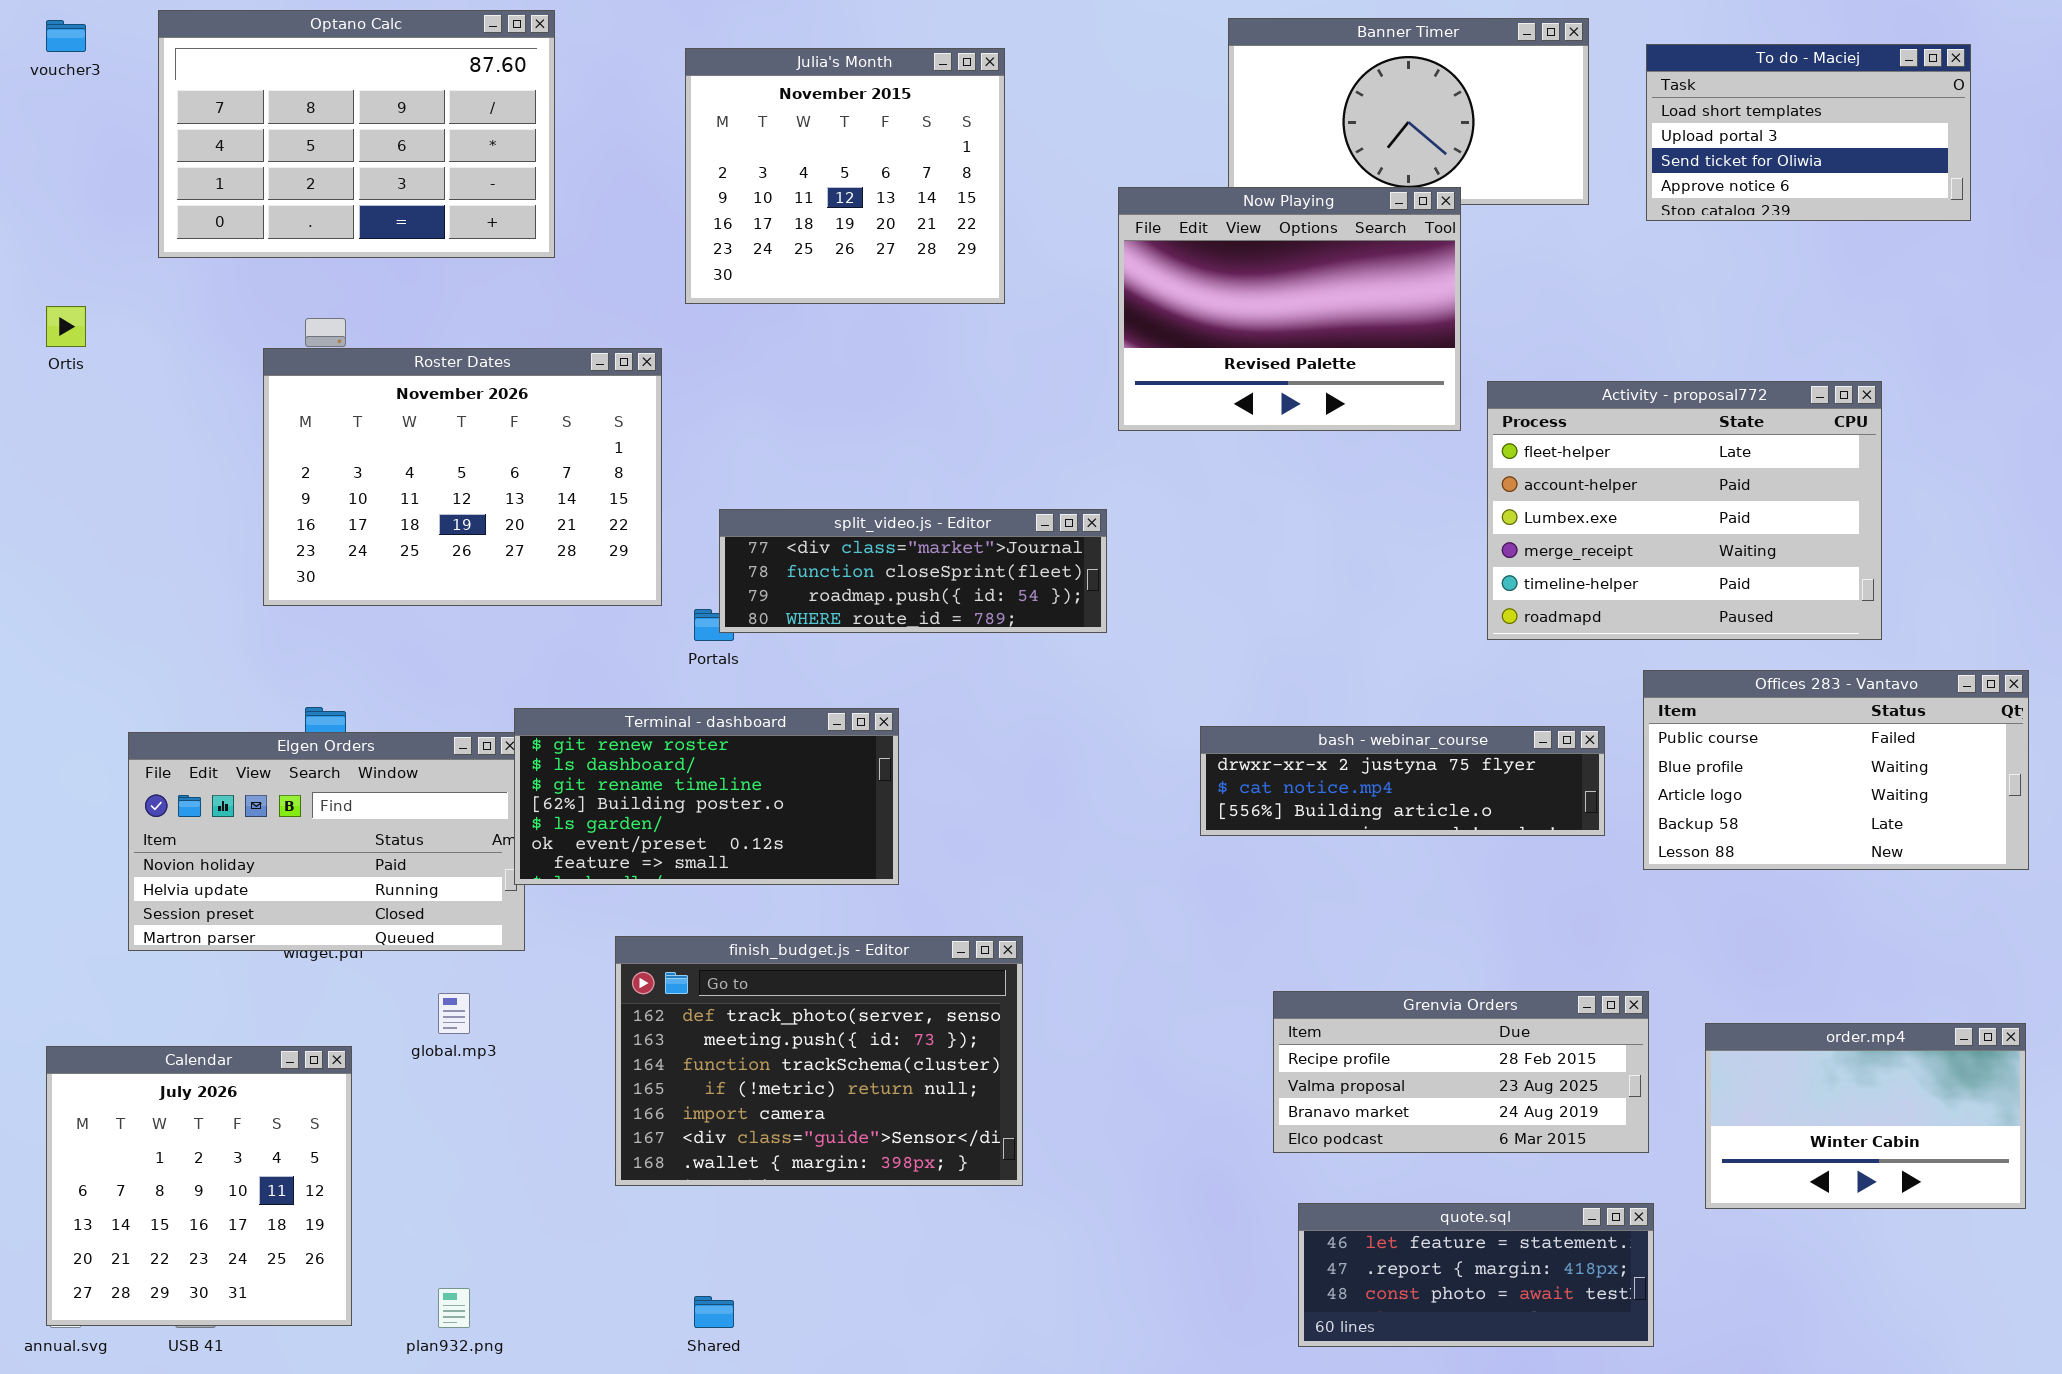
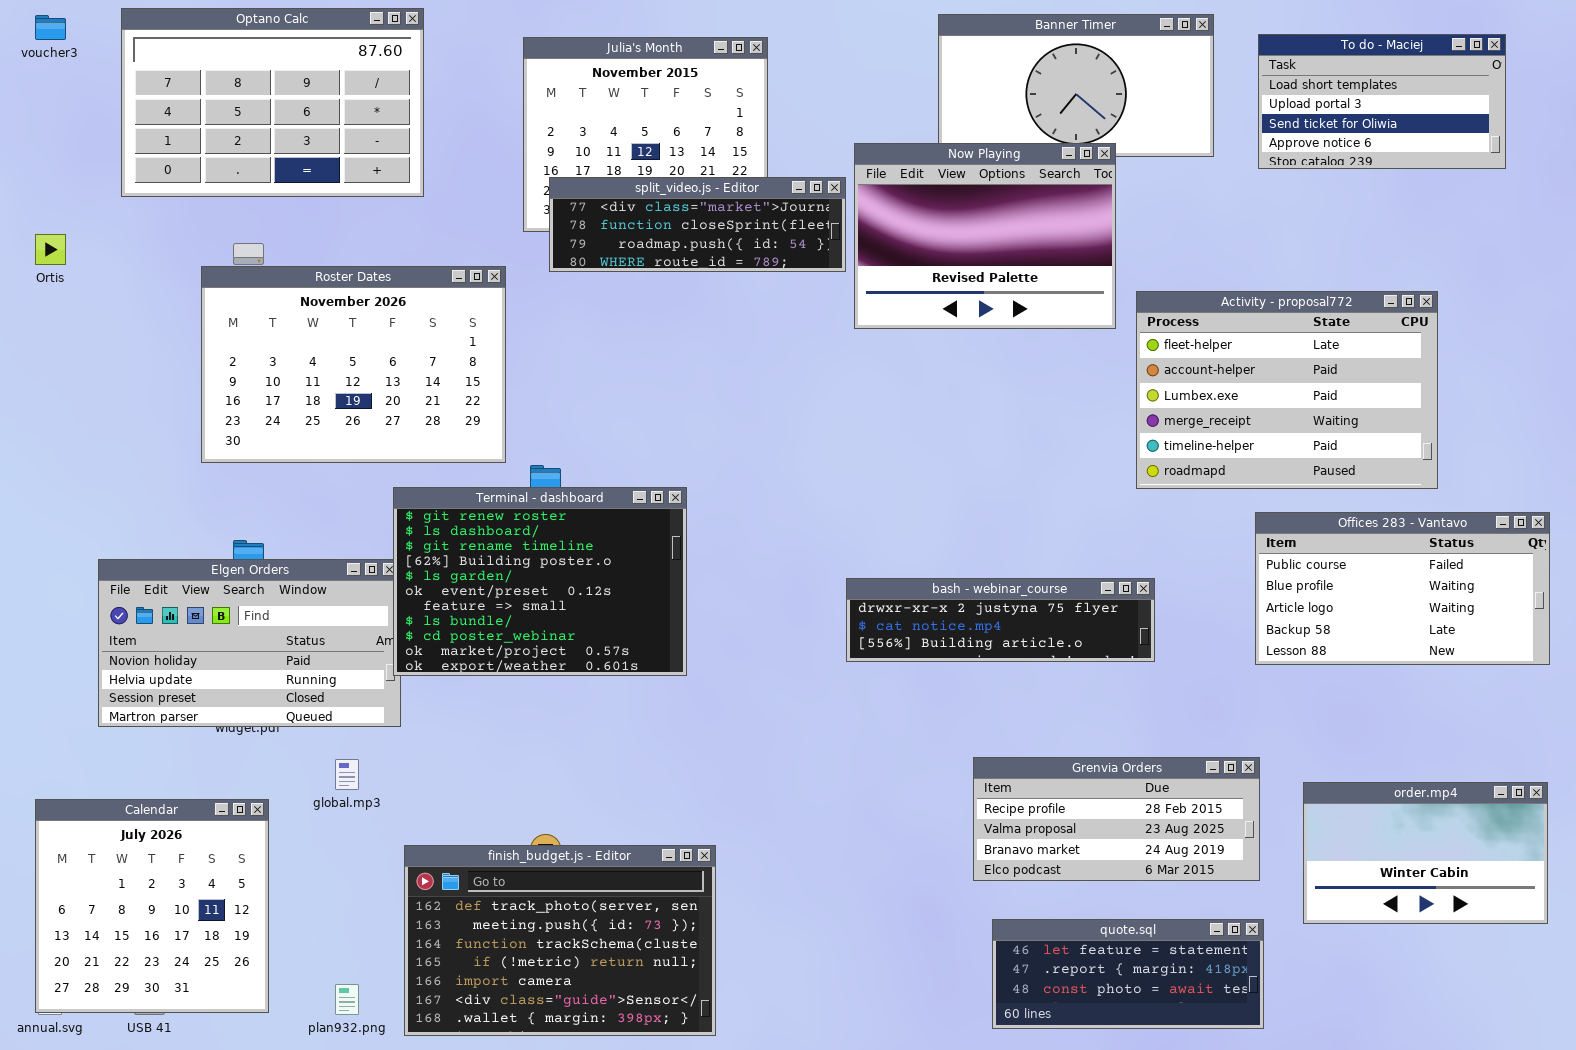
split_video.js - Editor: [719,509,1107,633] -> [549,177,846,272], moved
Terminal - dashboard: [514,708,899,885] -> [393,487,687,676], resized
bash - webinar_course: [1200,726,1605,836] -> [846,578,1155,662], moved
finish_budget.js - Editor: [615,936,1023,1186] -> [404,845,716,1036], moved

